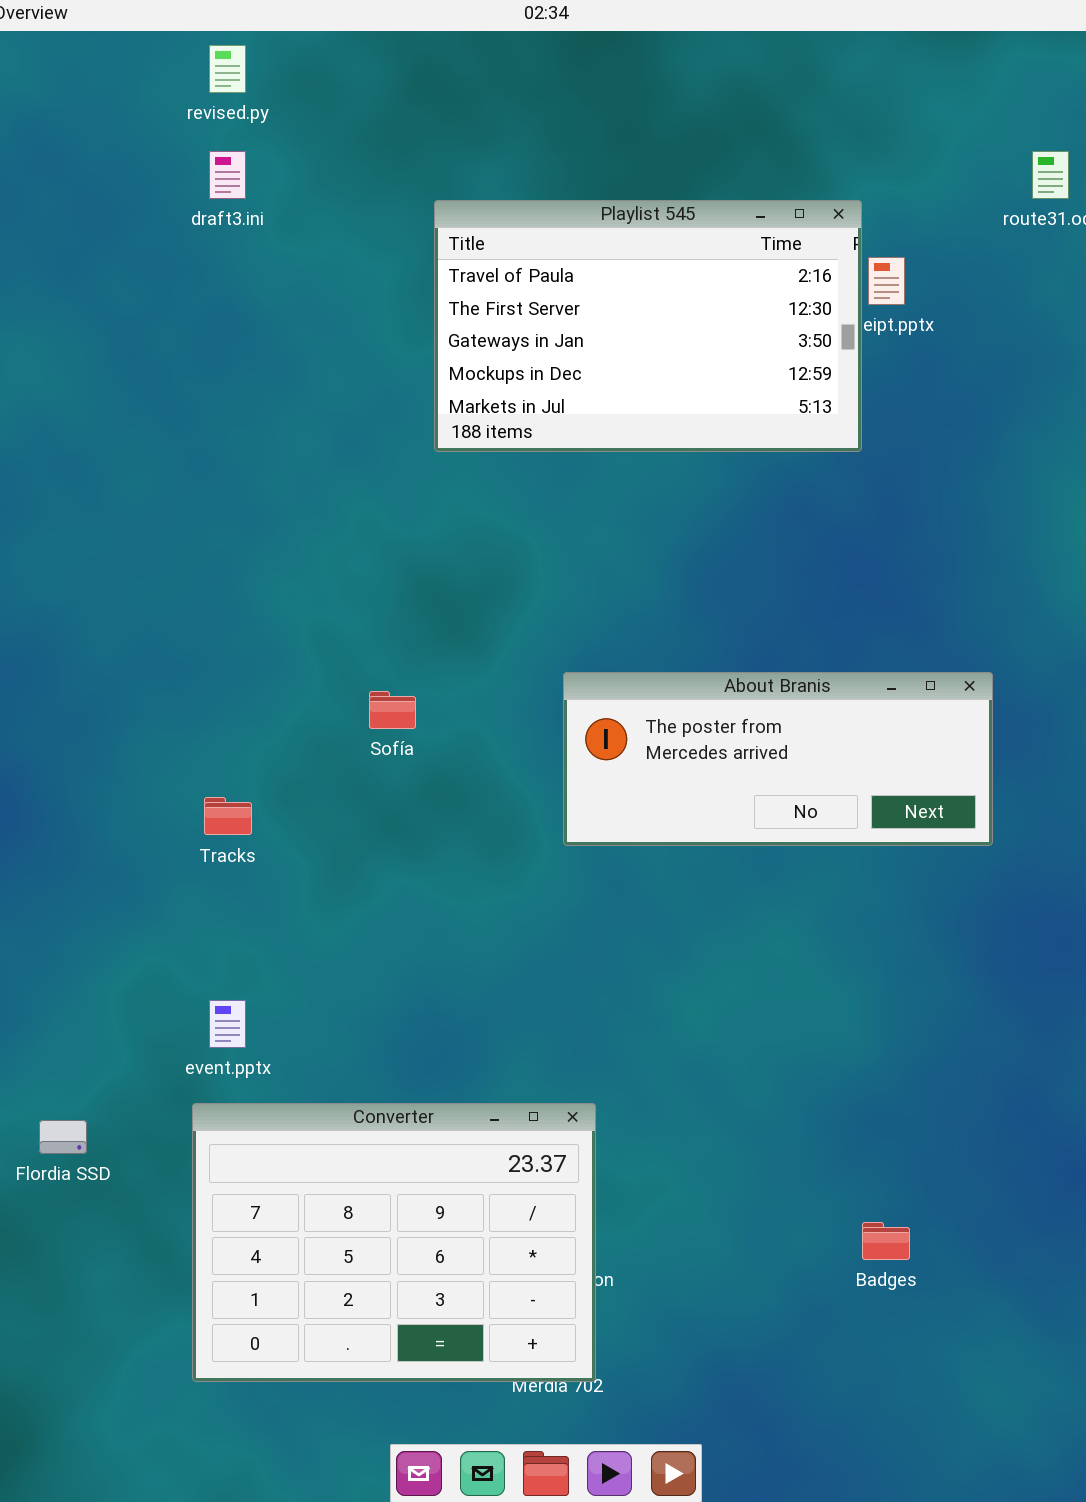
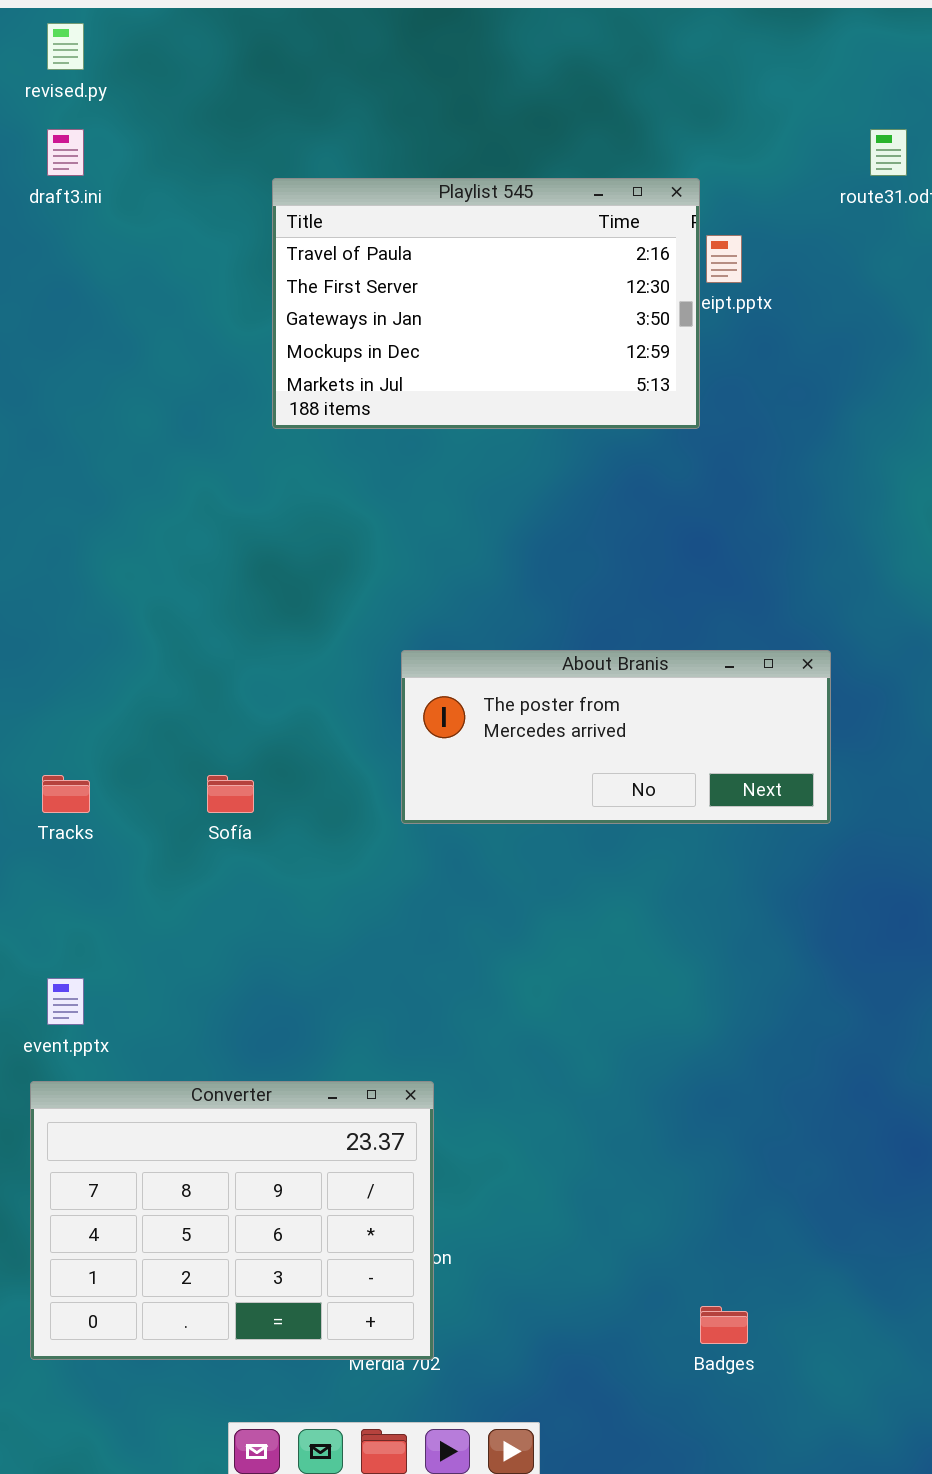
Sofía: [369,691,416,729] -> [207,775,254,813], moved
Badges: [862,1222,910,1260] -> [700,1306,748,1344], moved

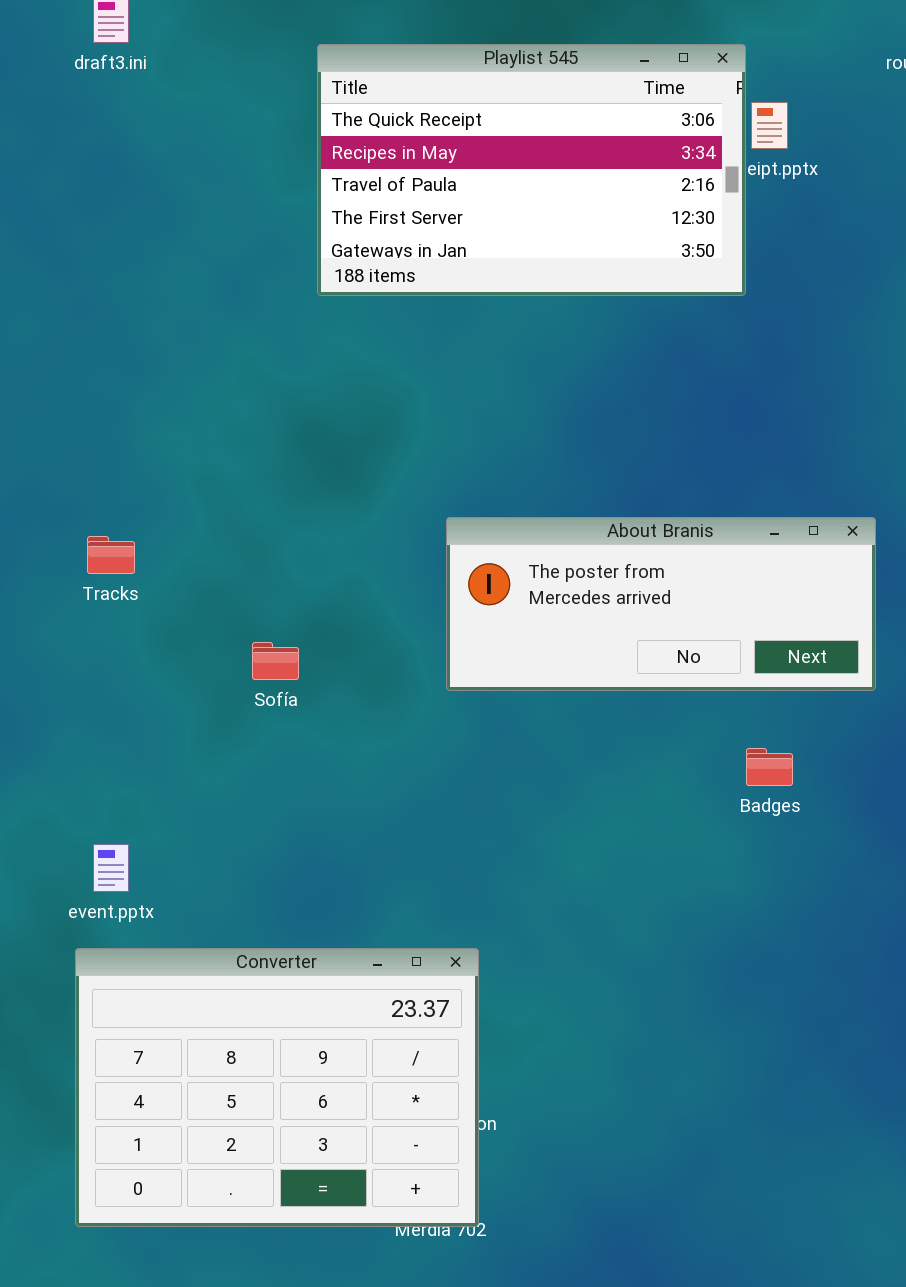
Playlist 545: [272,178,700,429] -> [317,44,746,296], scrolled up 2 rows
Tracks: [42,775,90,813] -> [87,536,135,574], moved
Badges: [700,1306,748,1344] -> [746,748,793,786], moved

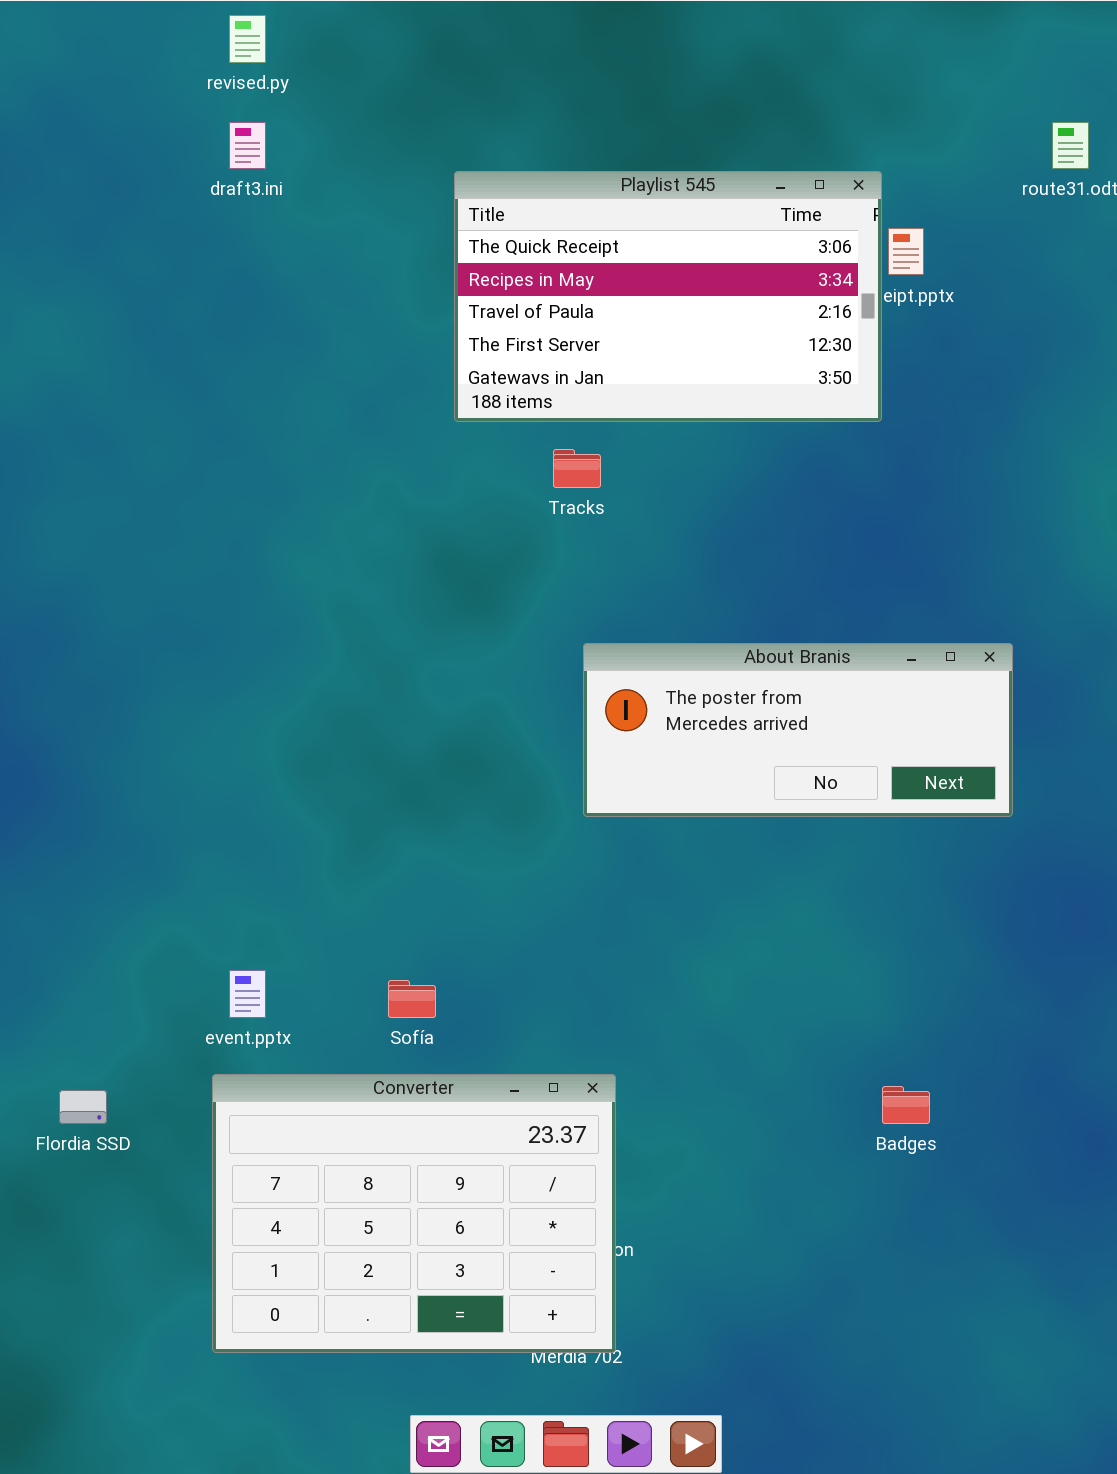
Tracks: [87,536,135,574] -> [553,449,601,488], moved
Sofía: [252,642,299,680] -> [388,980,436,1018], moved
Badges: [746,748,793,786] -> [882,1086,930,1124], moved

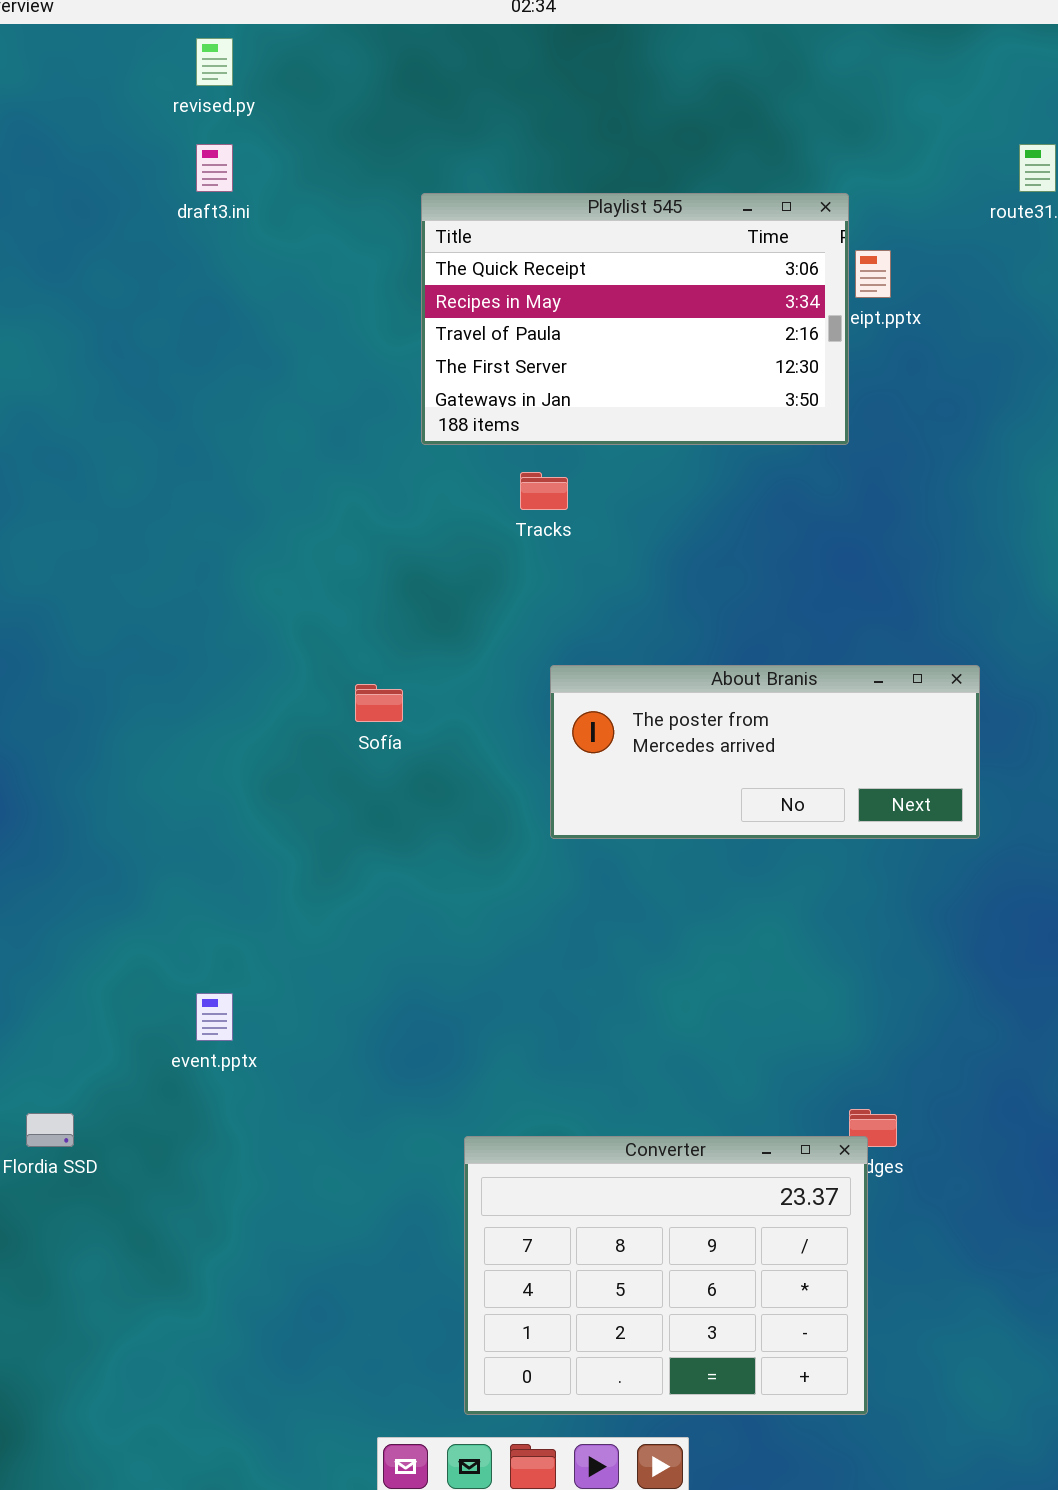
Sofía: [388,980,436,1018] -> [355,684,403,722], moved
Converter: [212,1074,616,1353] -> [464,1136,868,1415], moved

